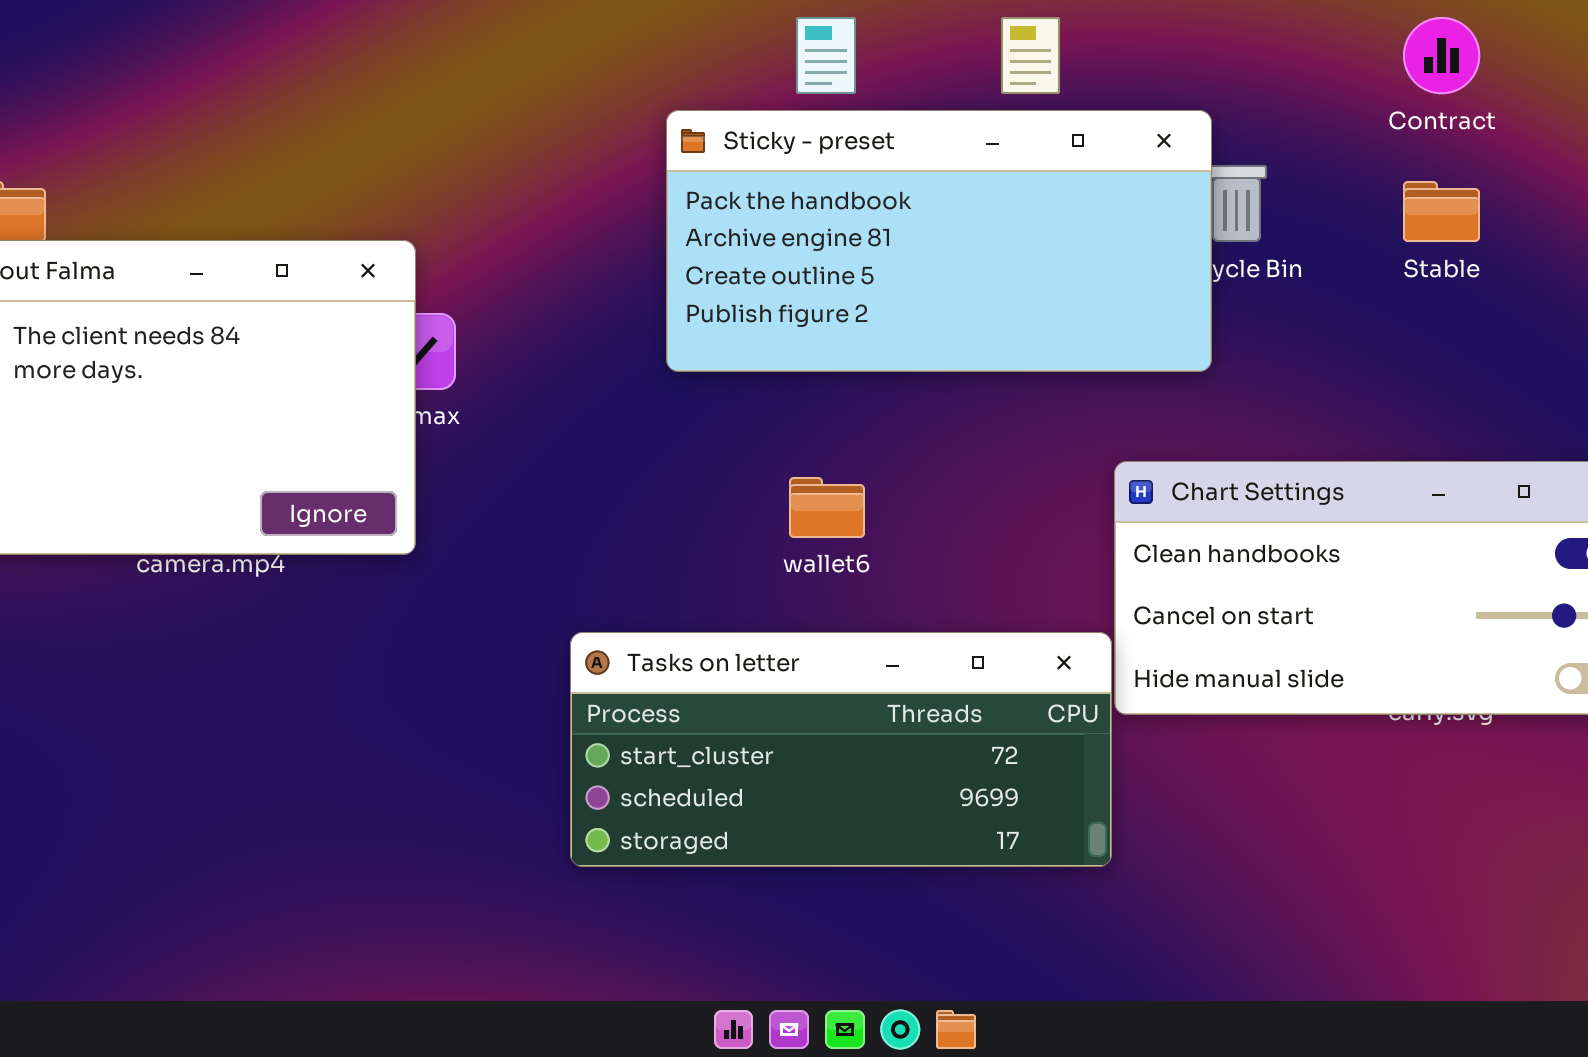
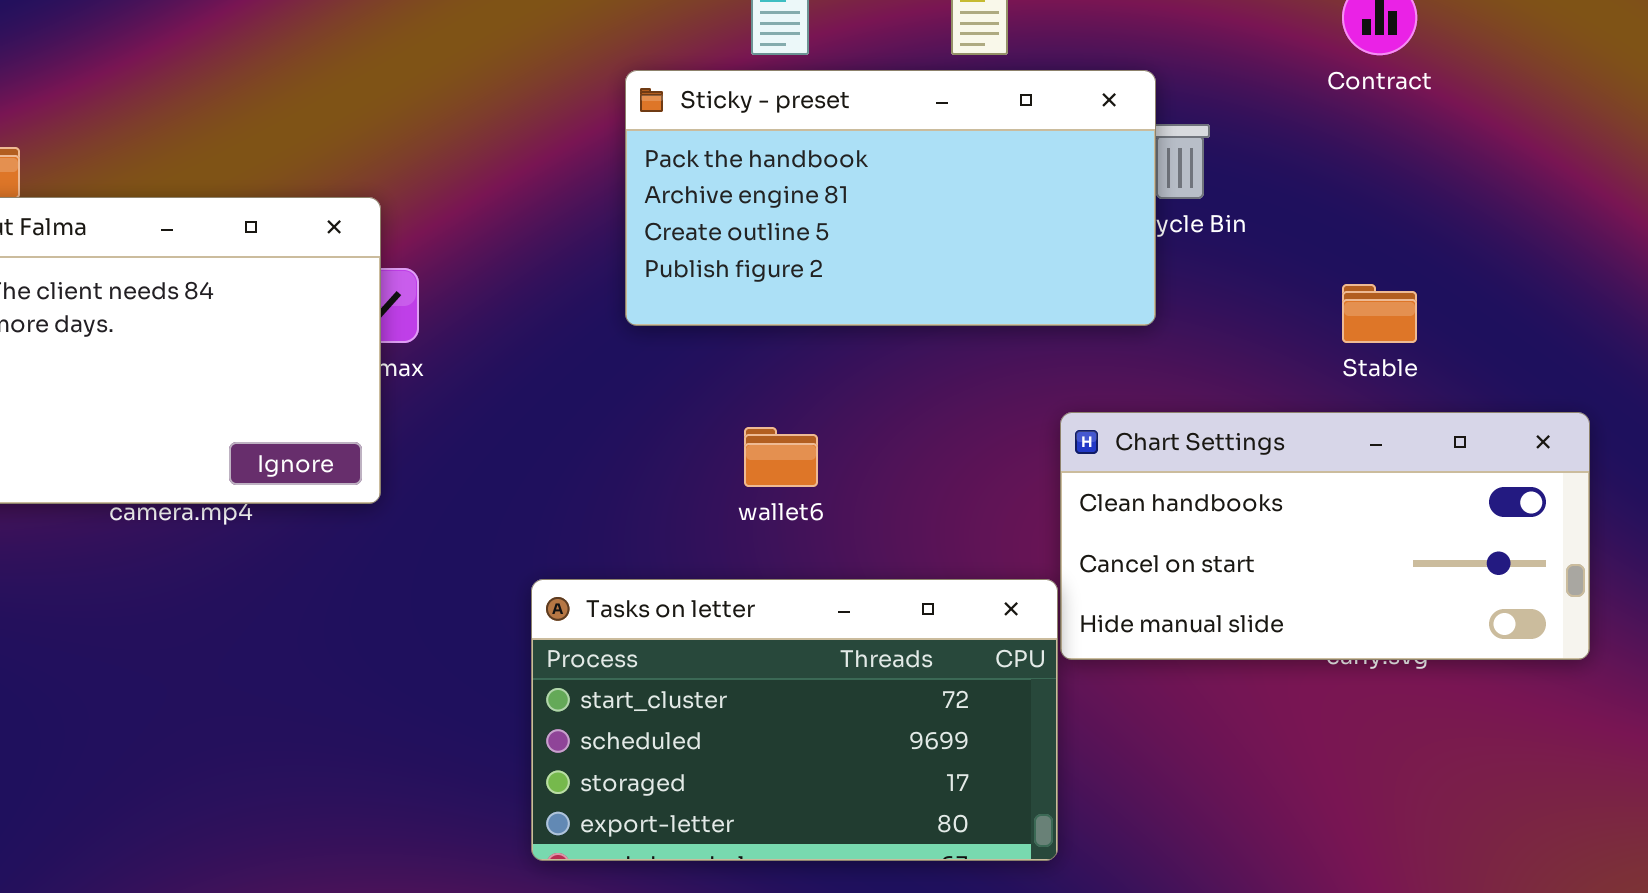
Stable: [1403,181,1480,242] -> [1342,284,1417,343], moved
Tasks on letter: [570,632,1112,867] -> [531,579,1058,861], resized

